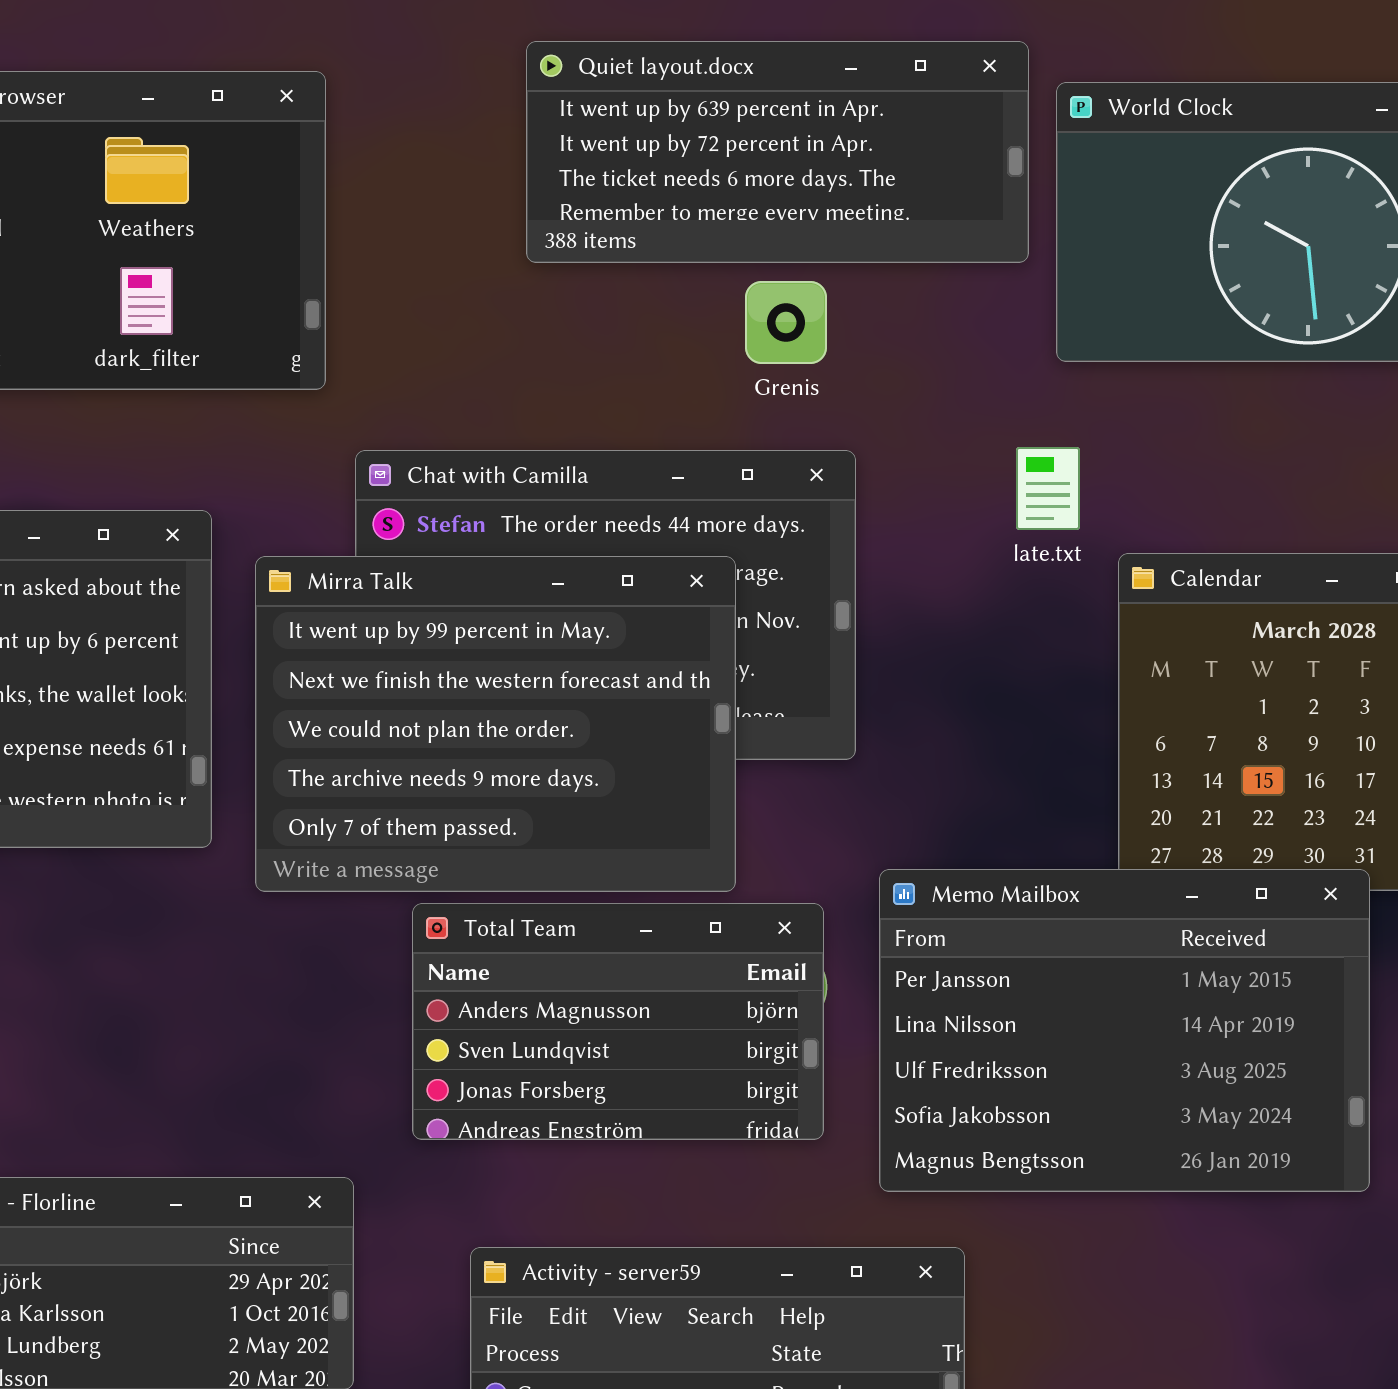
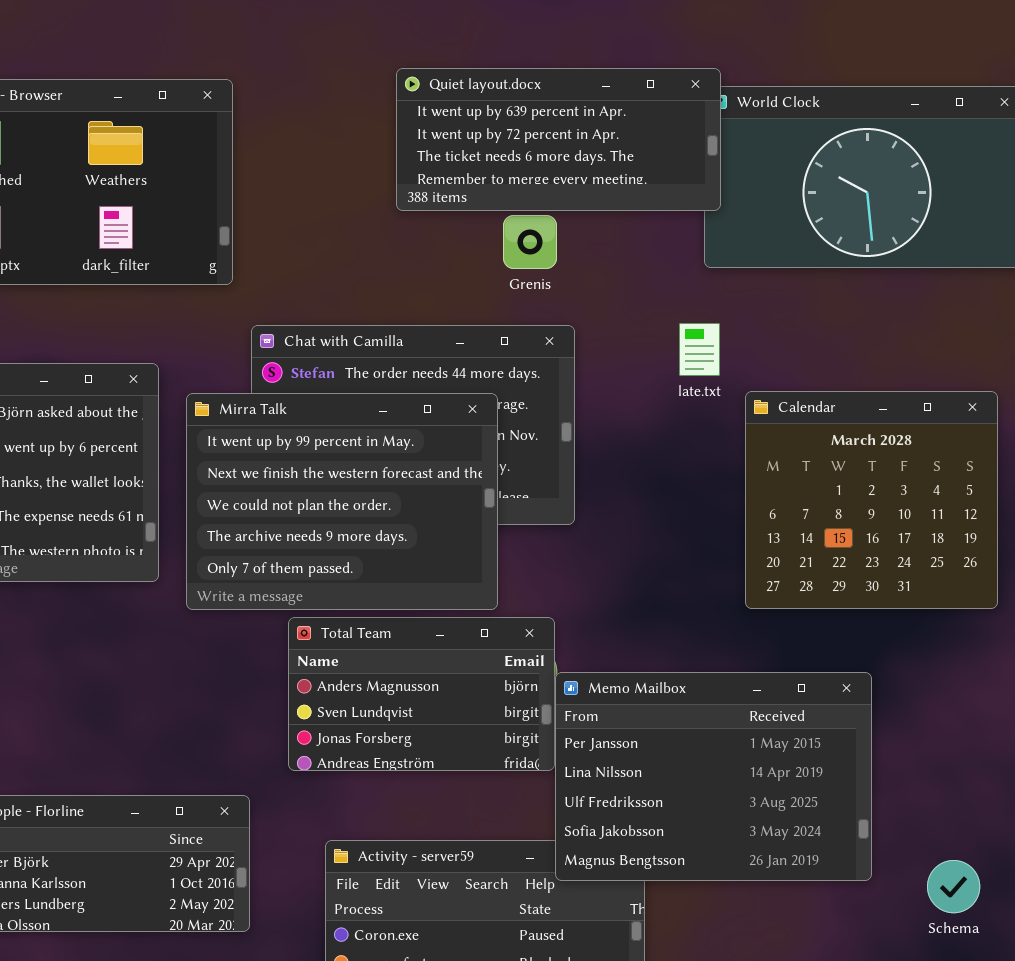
Quiet layout.docx: [526,41,1029,263] -> [396,68,721,211], moved
Memo Mailbox: [879,869,1370,1192] -> [555,672,872,881], moved

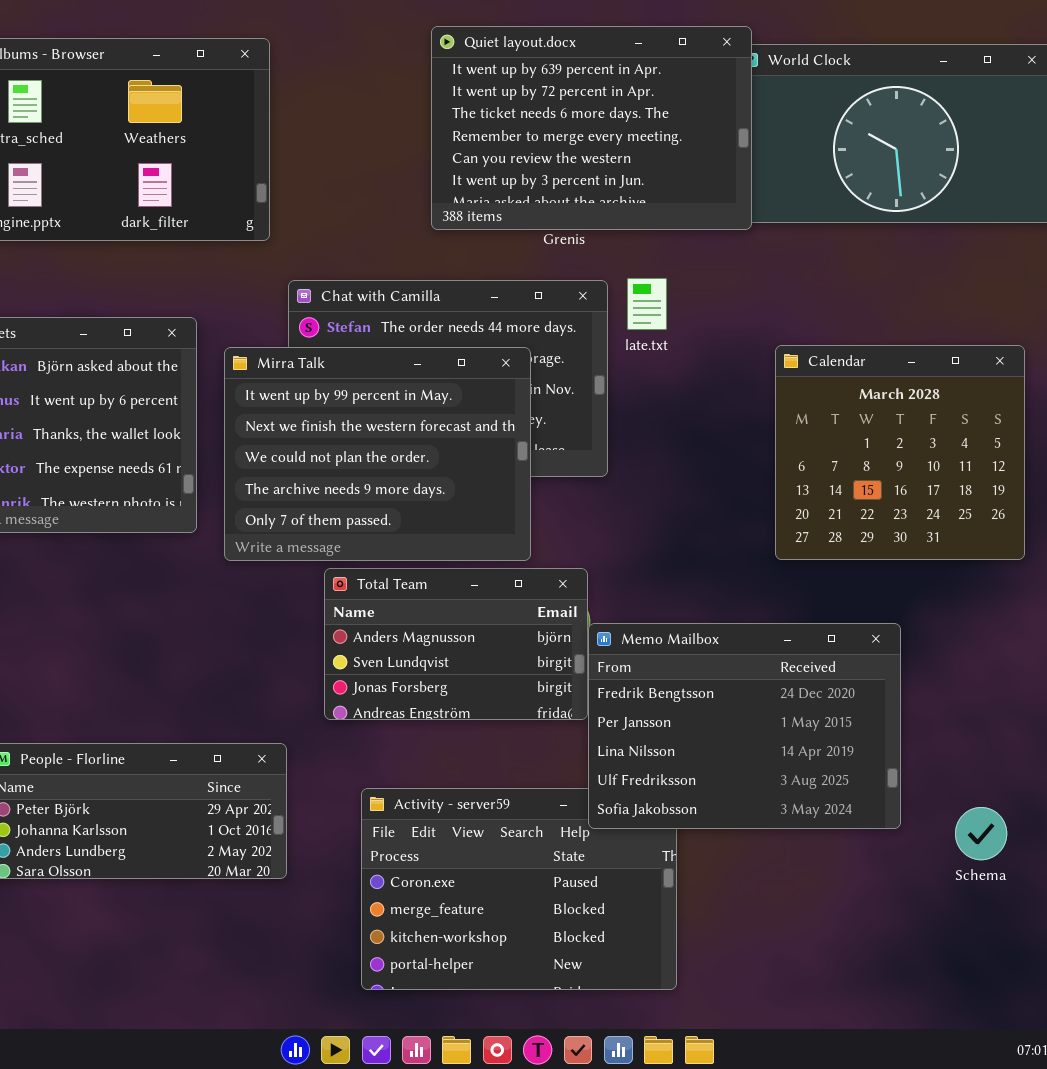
Quiet layout.docx: [396,68,721,211] -> [431,26,752,230], resized
late.txt: [679,323,720,376] -> [627,278,667,330], moved
Memo Mailbox: [555,672,872,881] -> [588,623,901,829], scrolled up 1 row

